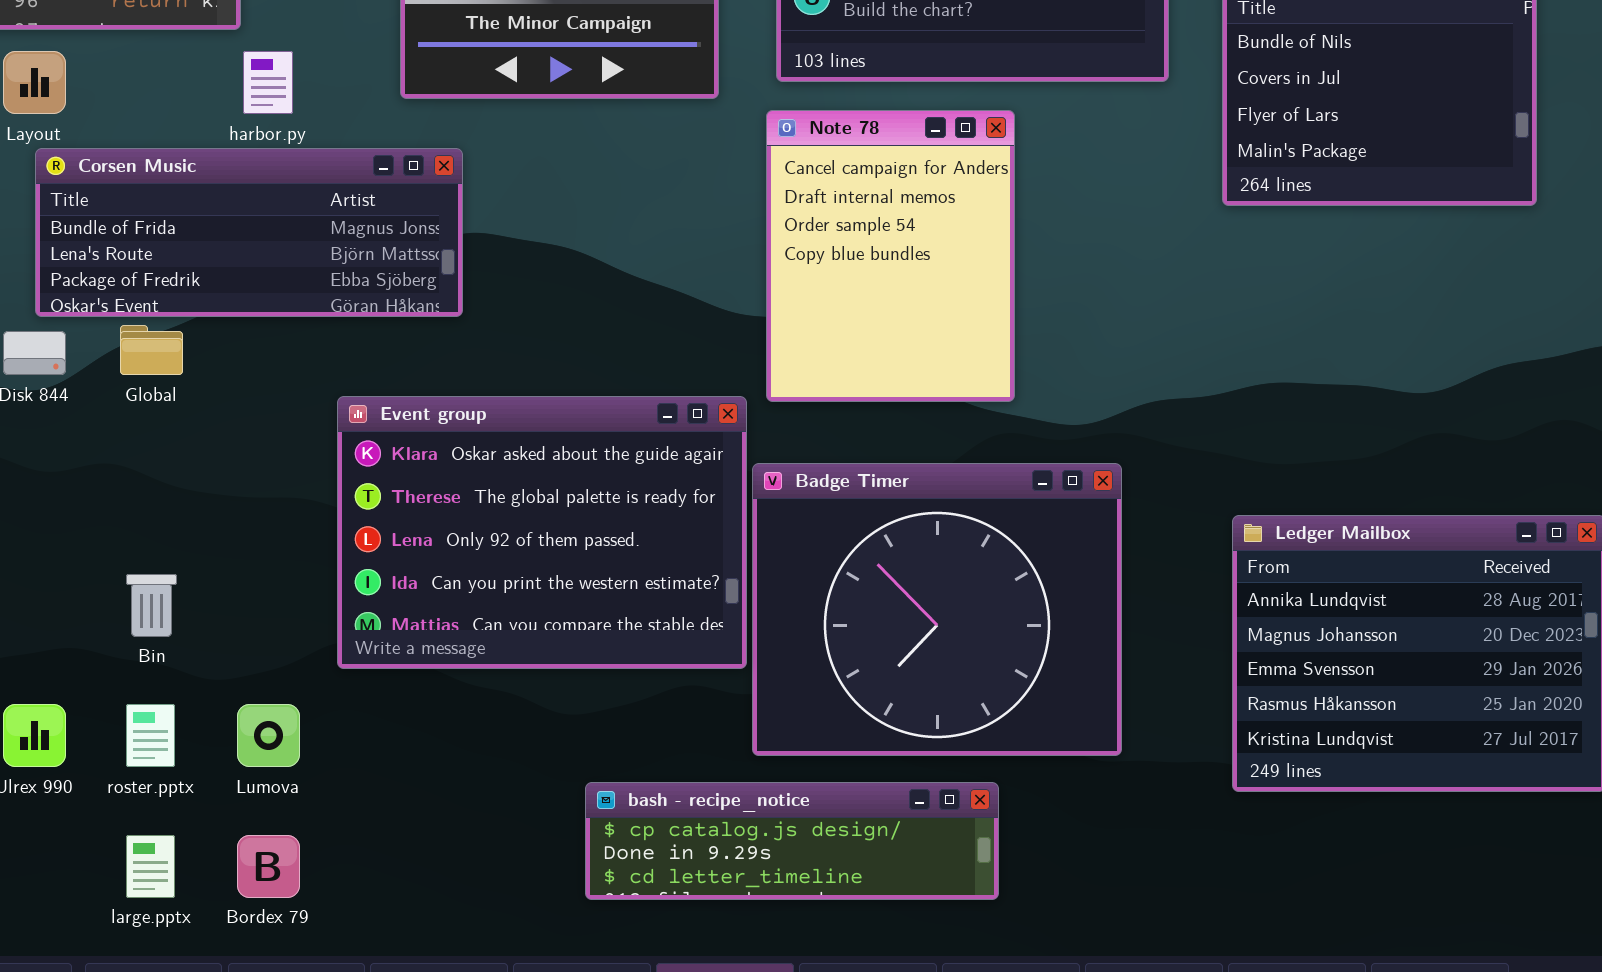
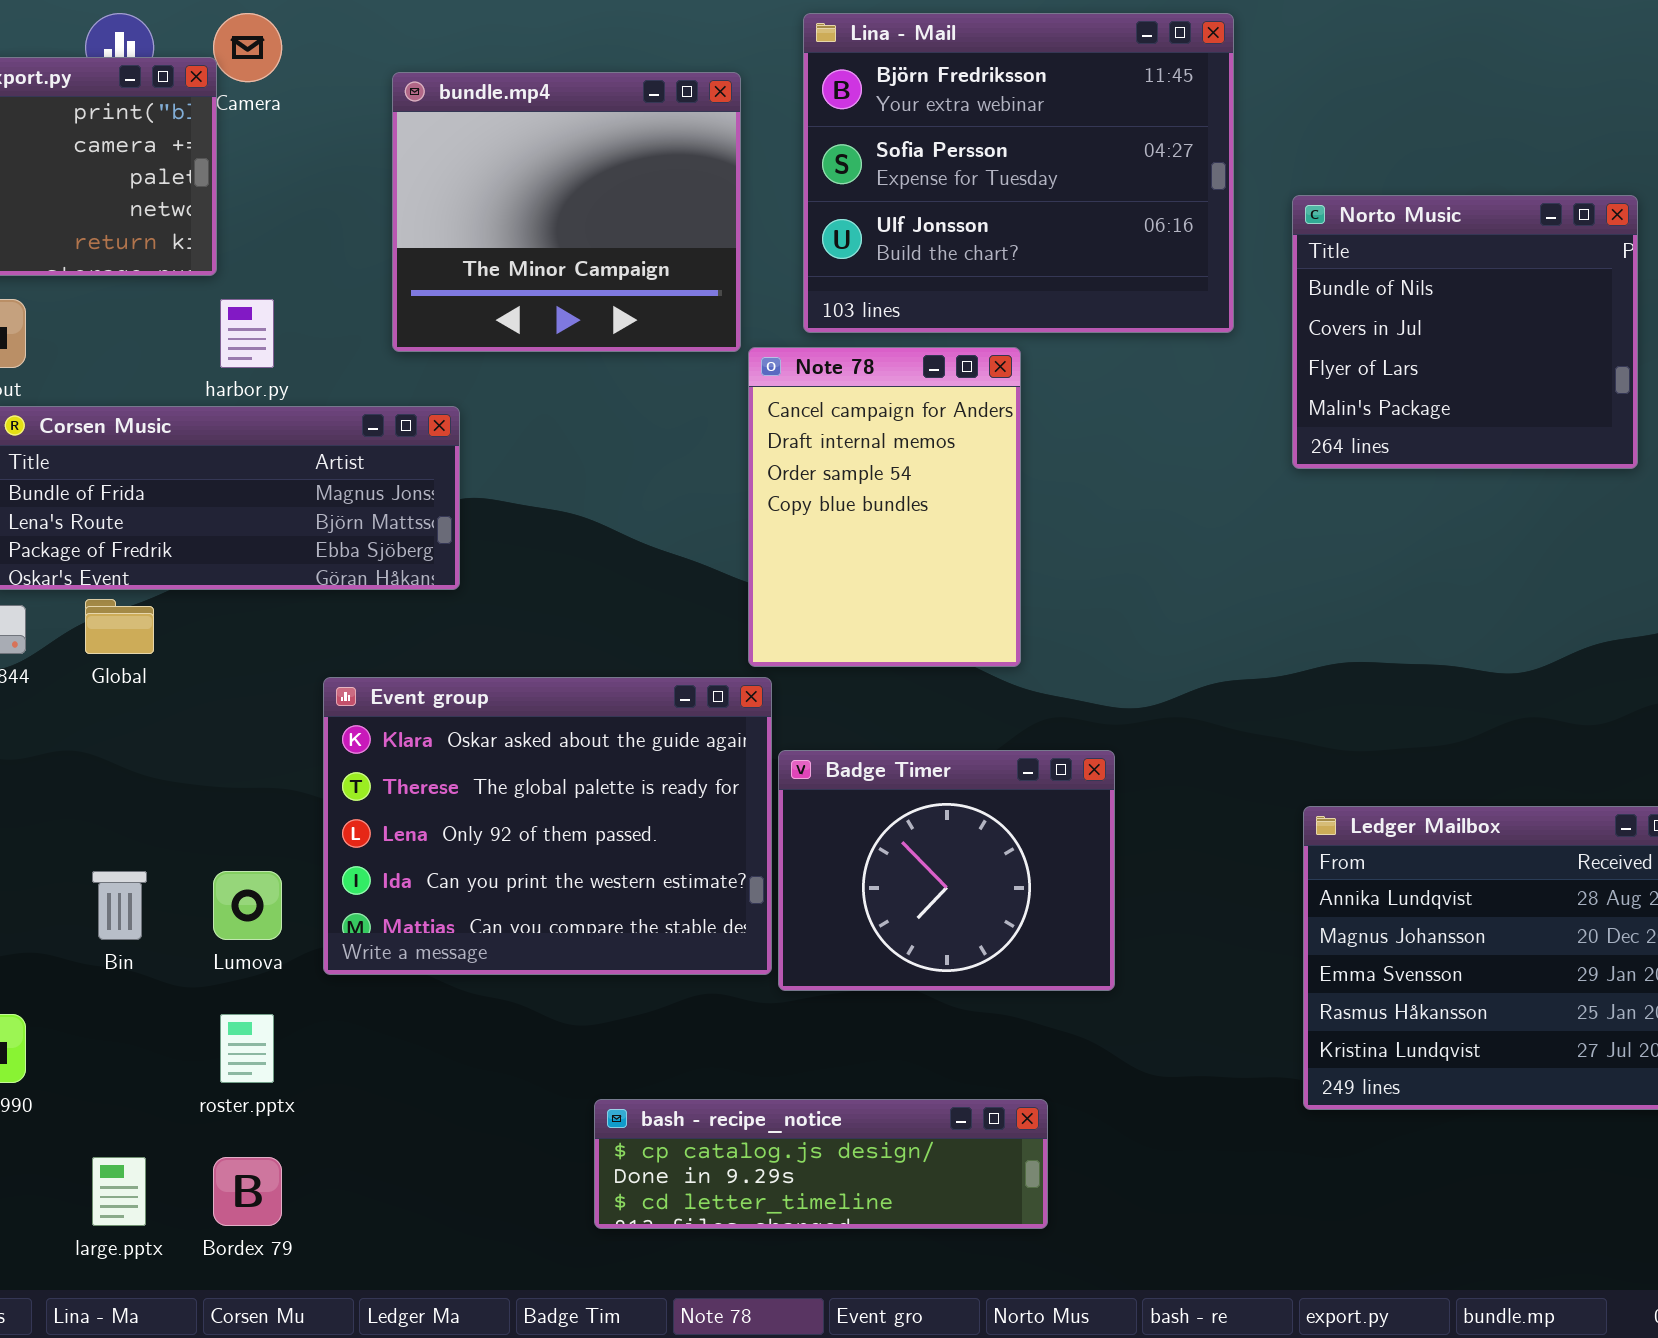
Note 78: [766,110,1015,402] -> [748,347,1021,667], moved
Badge Timer: [752,463,1122,756] -> [778,750,1115,991], resized
roster.pptx: [126,704,175,767] -> [220,1014,274,1083], moved
Lumova: [237,704,300,767] -> [213,871,282,940], moved

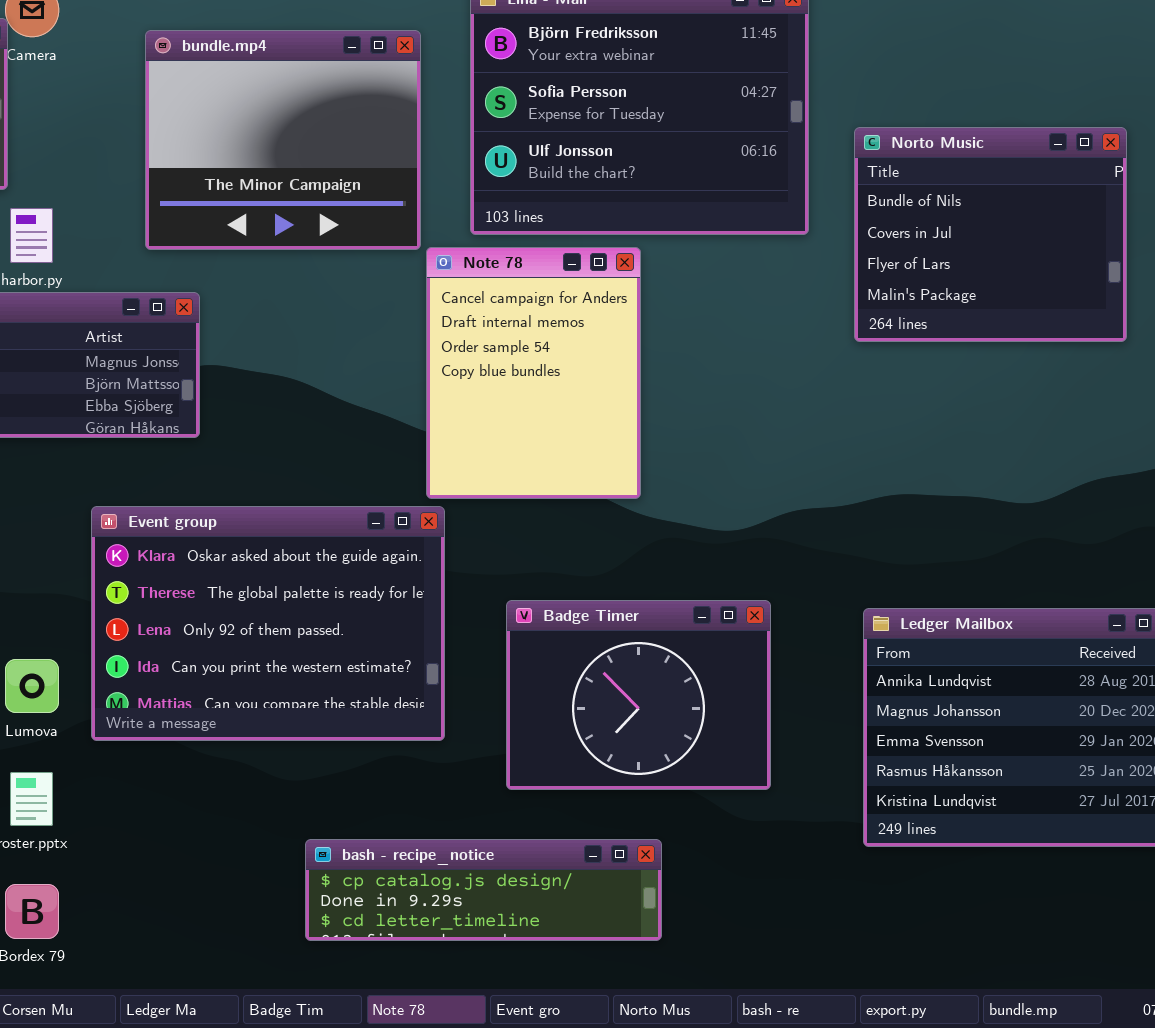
Badge Timer: [778,750,1115,991] -> [506,600,771,790], moved

